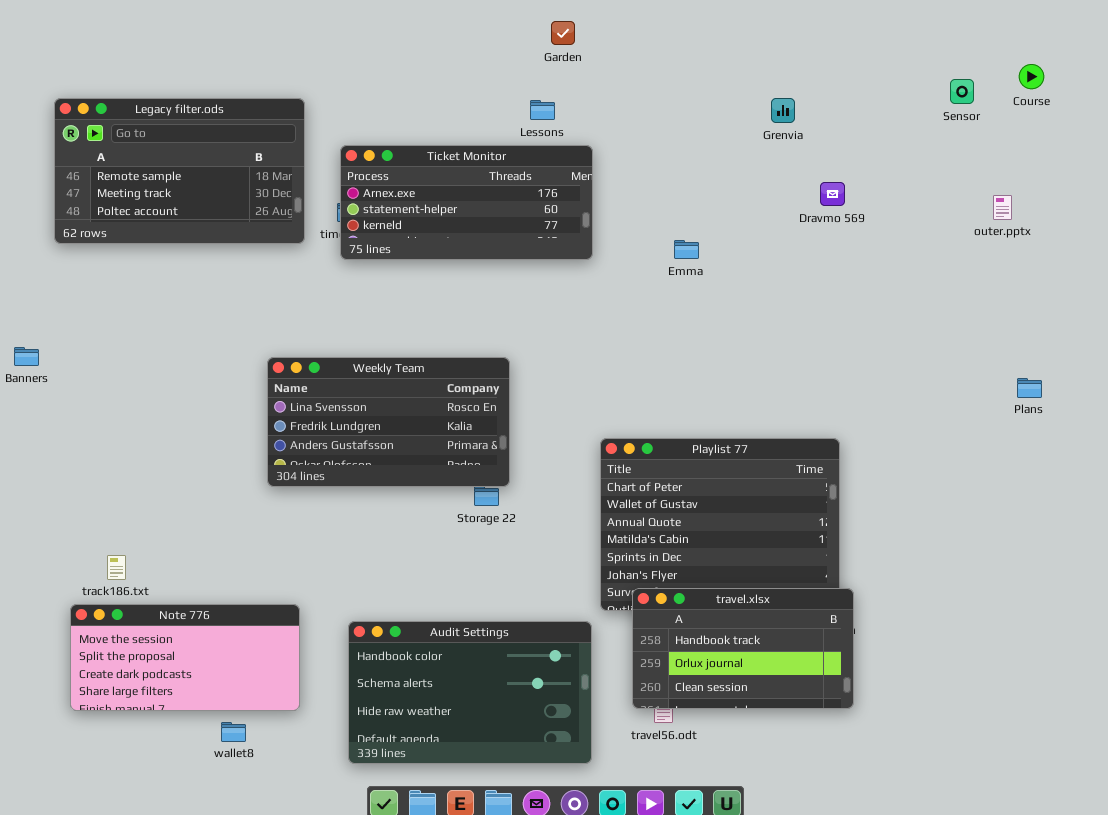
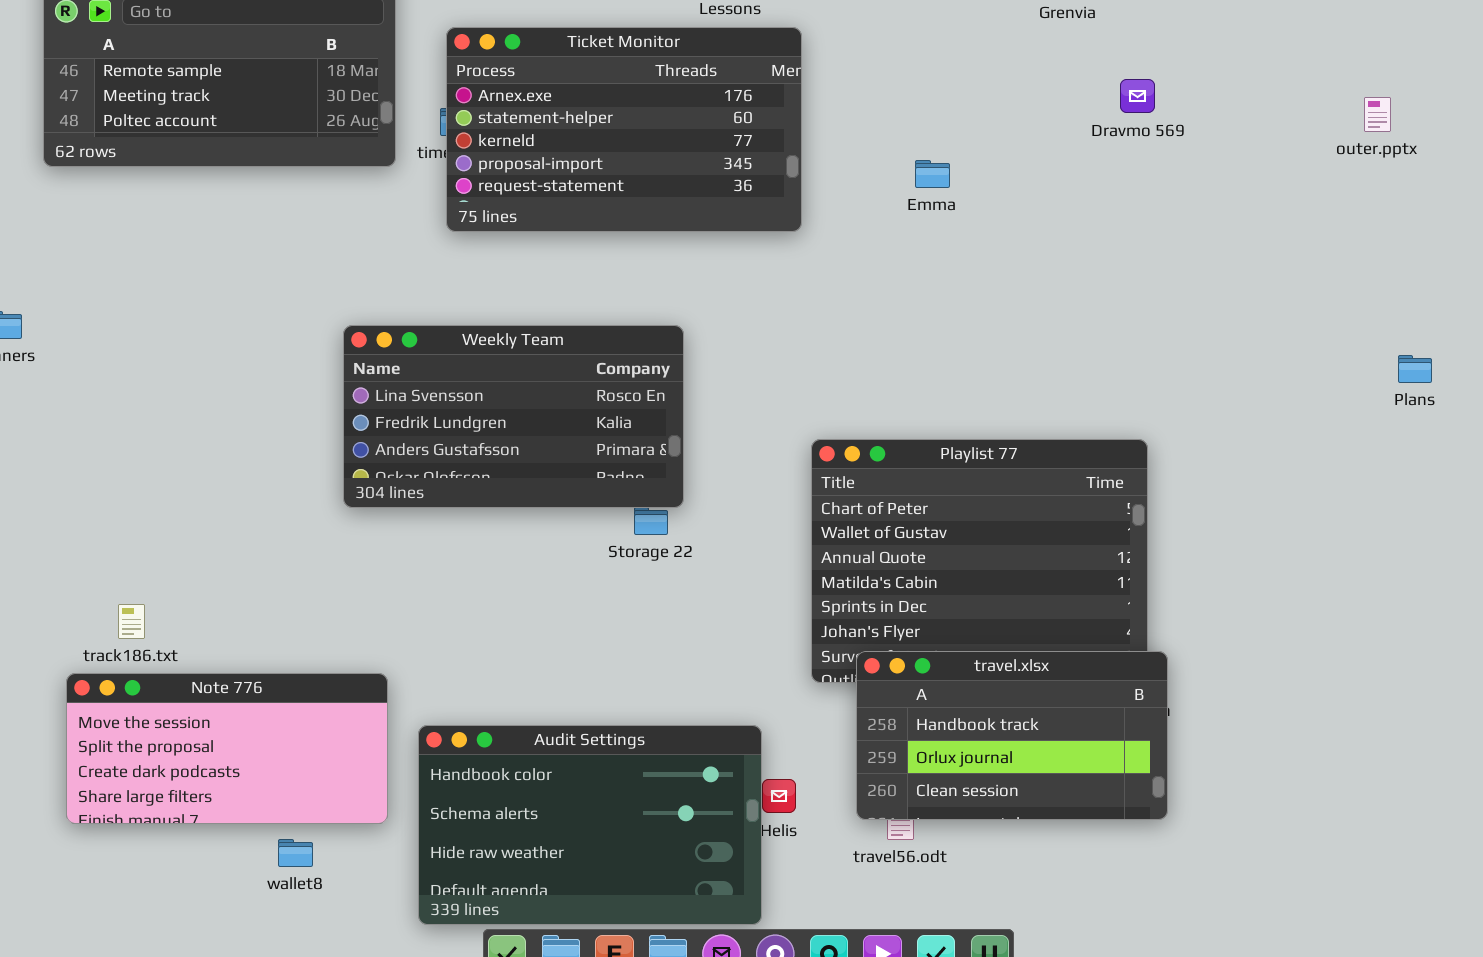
Ticket Monitor: [340,145,593,260] -> [446,27,802,232], resized
Audit Settings: [348,621,592,764] -> [418,725,762,925], moved

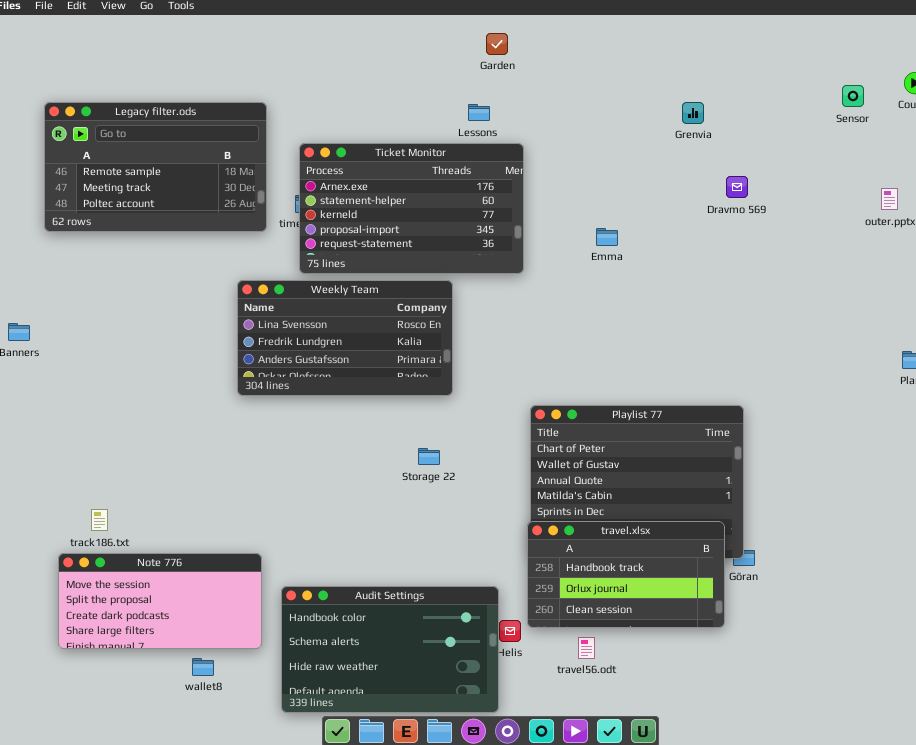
Weekly Team: [343,325,684,508] -> [237,280,453,396], moved
travel.xlsx: [856,651,1168,820] -> [527,521,725,628], moved

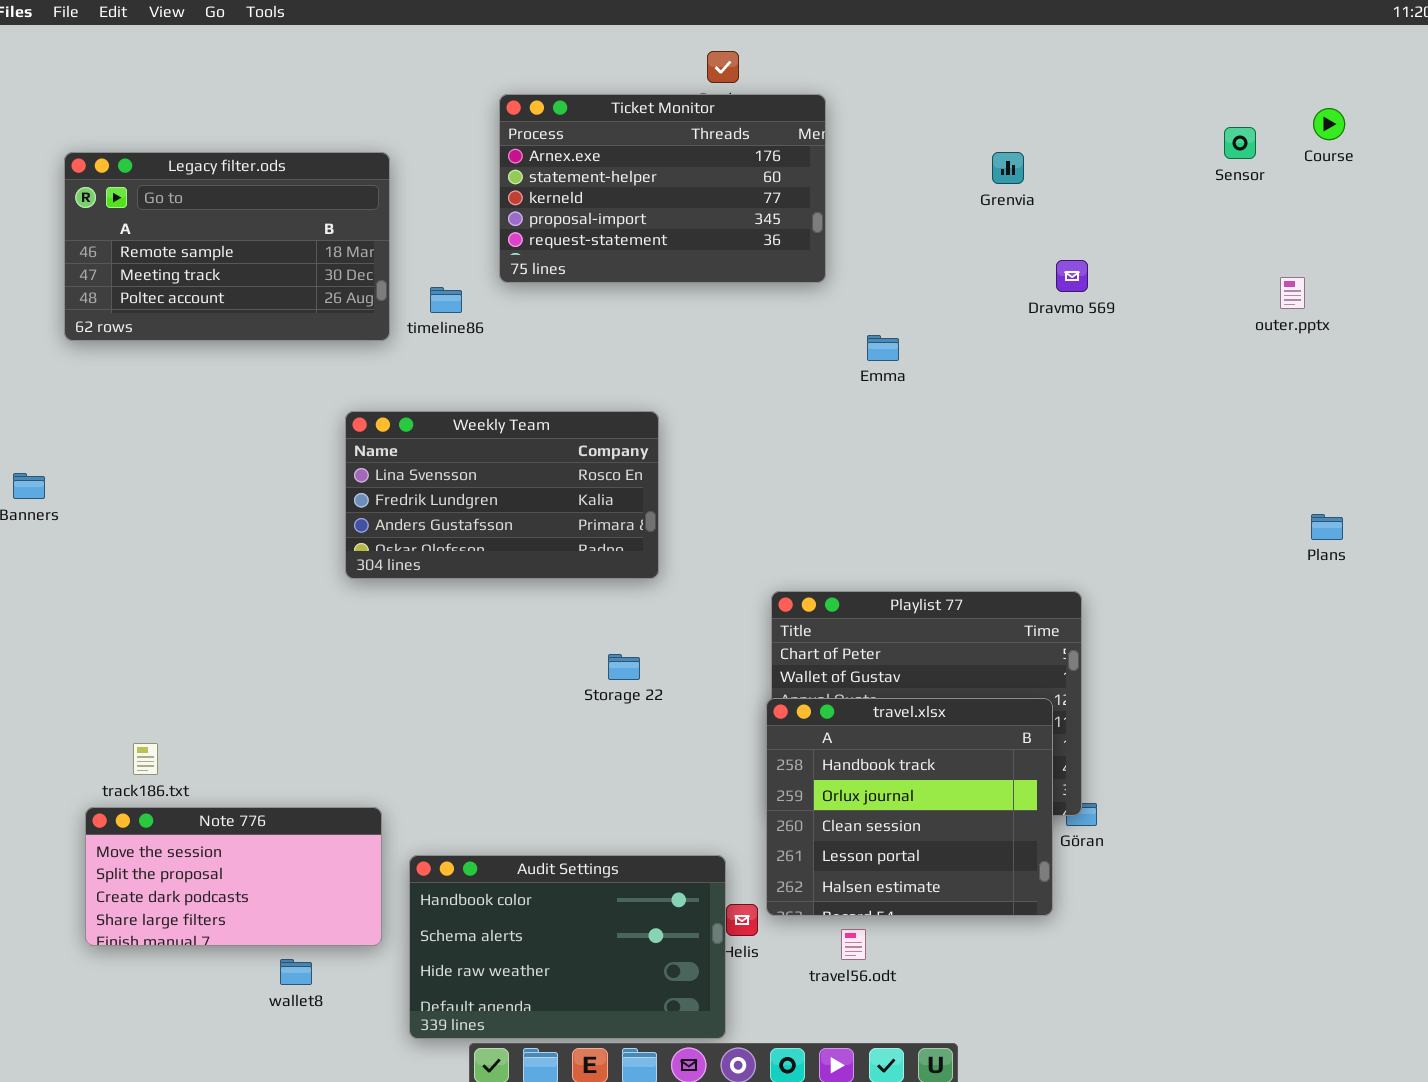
Ticket Monitor: [299,143,524,274] -> [499,94,826,283], moved
travel.xlsx: [527,521,725,628] -> [766,698,1053,916], resized

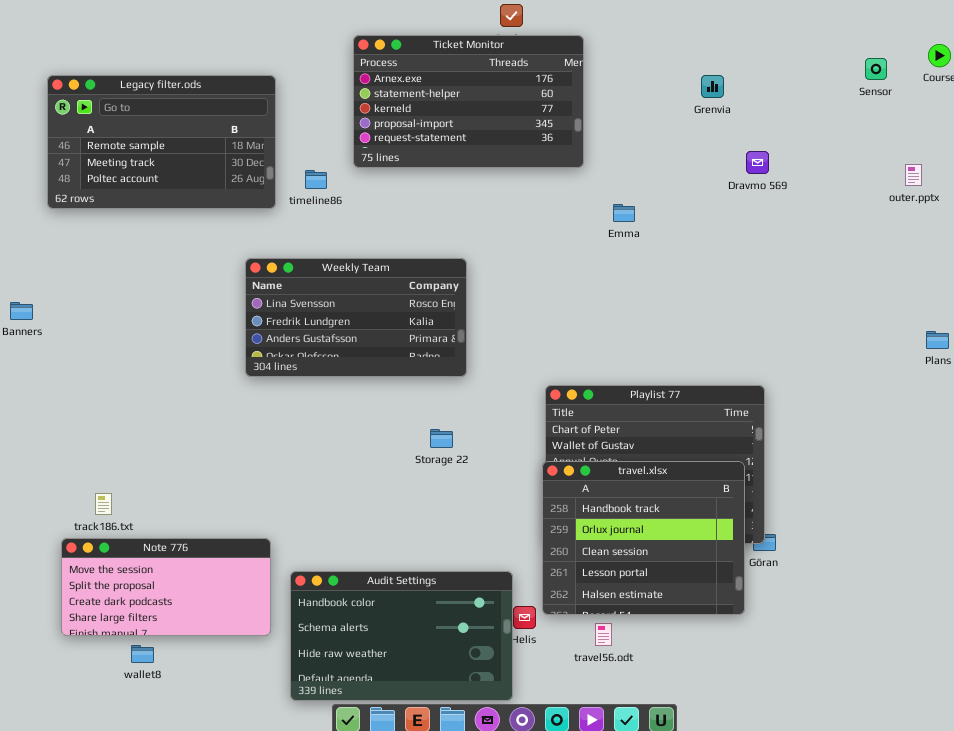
wallet8: [280,959,312,985] -> [131,645,154,663], moved

